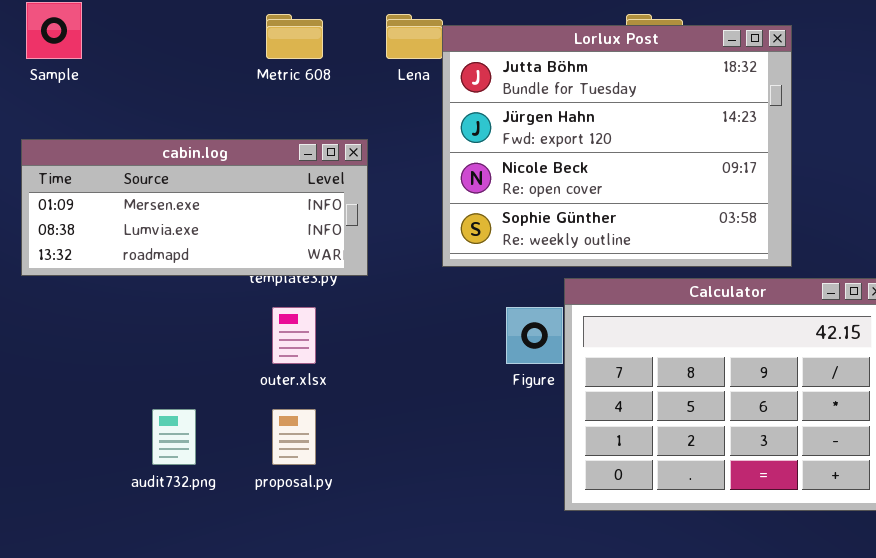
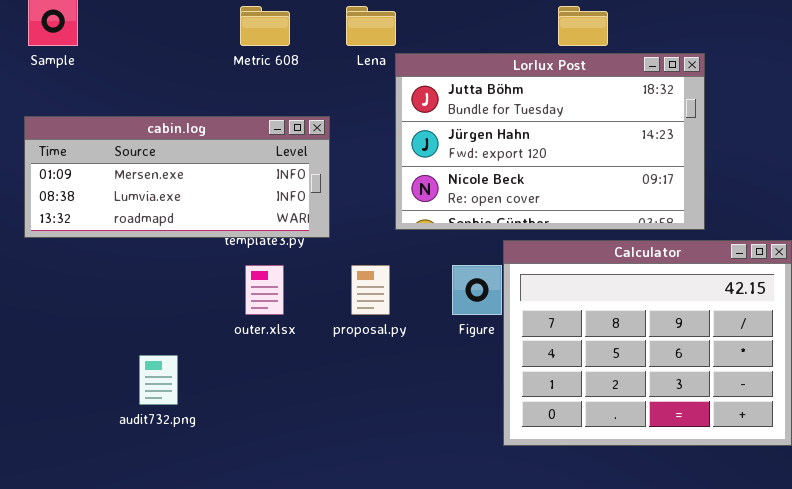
Lorlux Post: [442,25,792,267] -> [395,53,705,230], resized
proposal.py: [272,409,316,465] -> [351,265,390,315], moved

